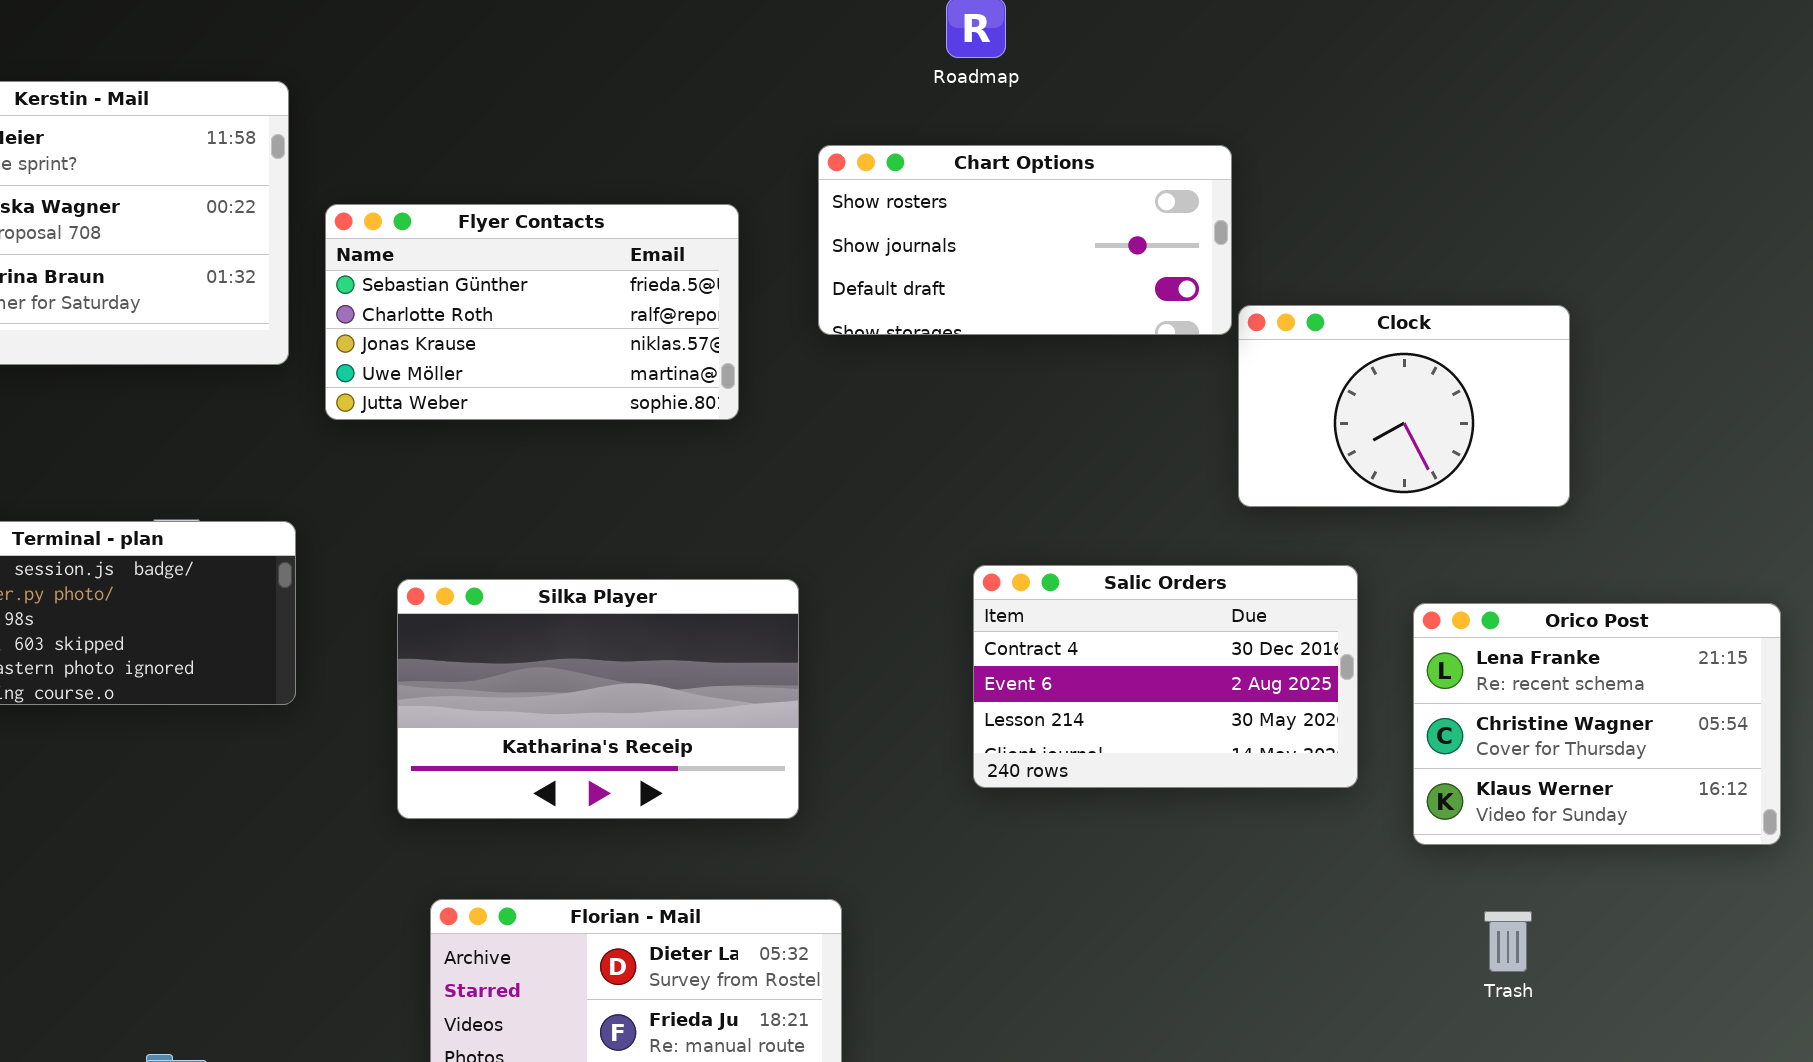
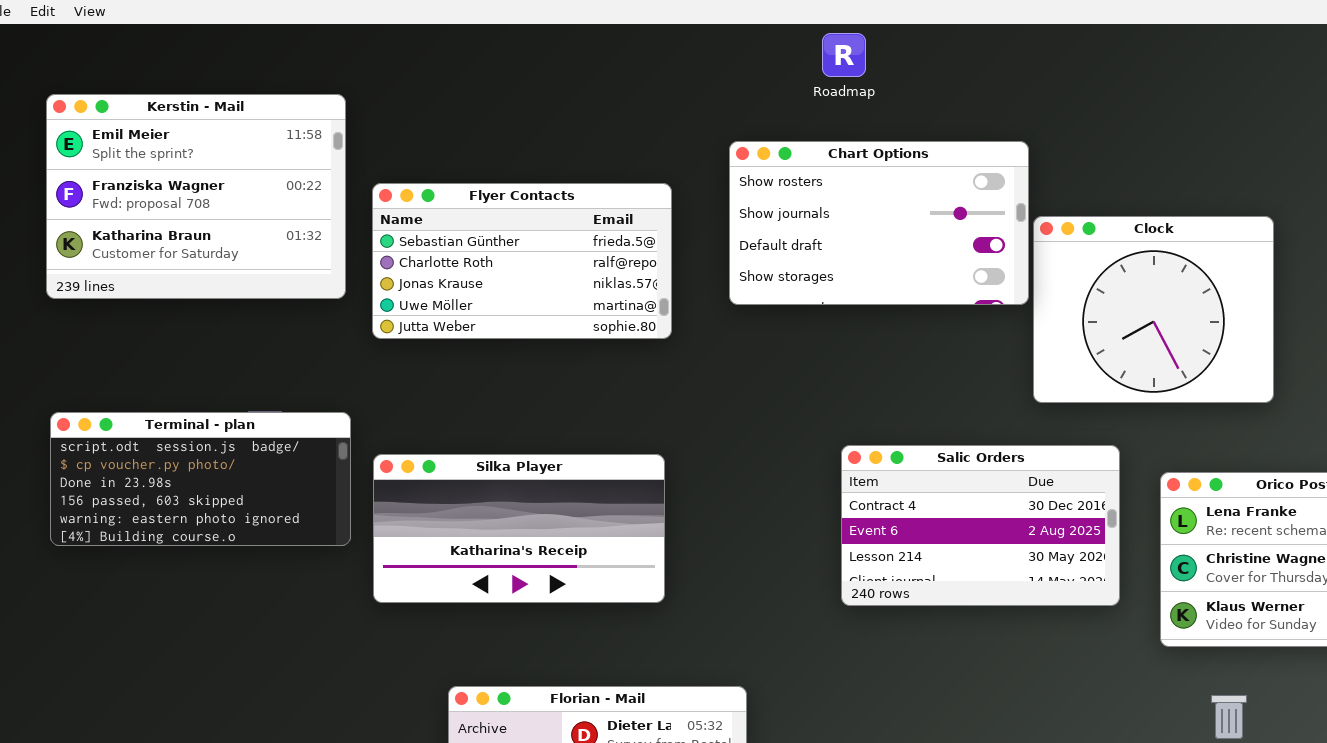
Chart Options: [818,145,1232,335] -> [729,141,1029,305], resized
Clock: [1238,305,1570,507] -> [1033,216,1274,403], resized
Silka Player: [397,579,799,819] -> [373,454,665,603], moved, resized

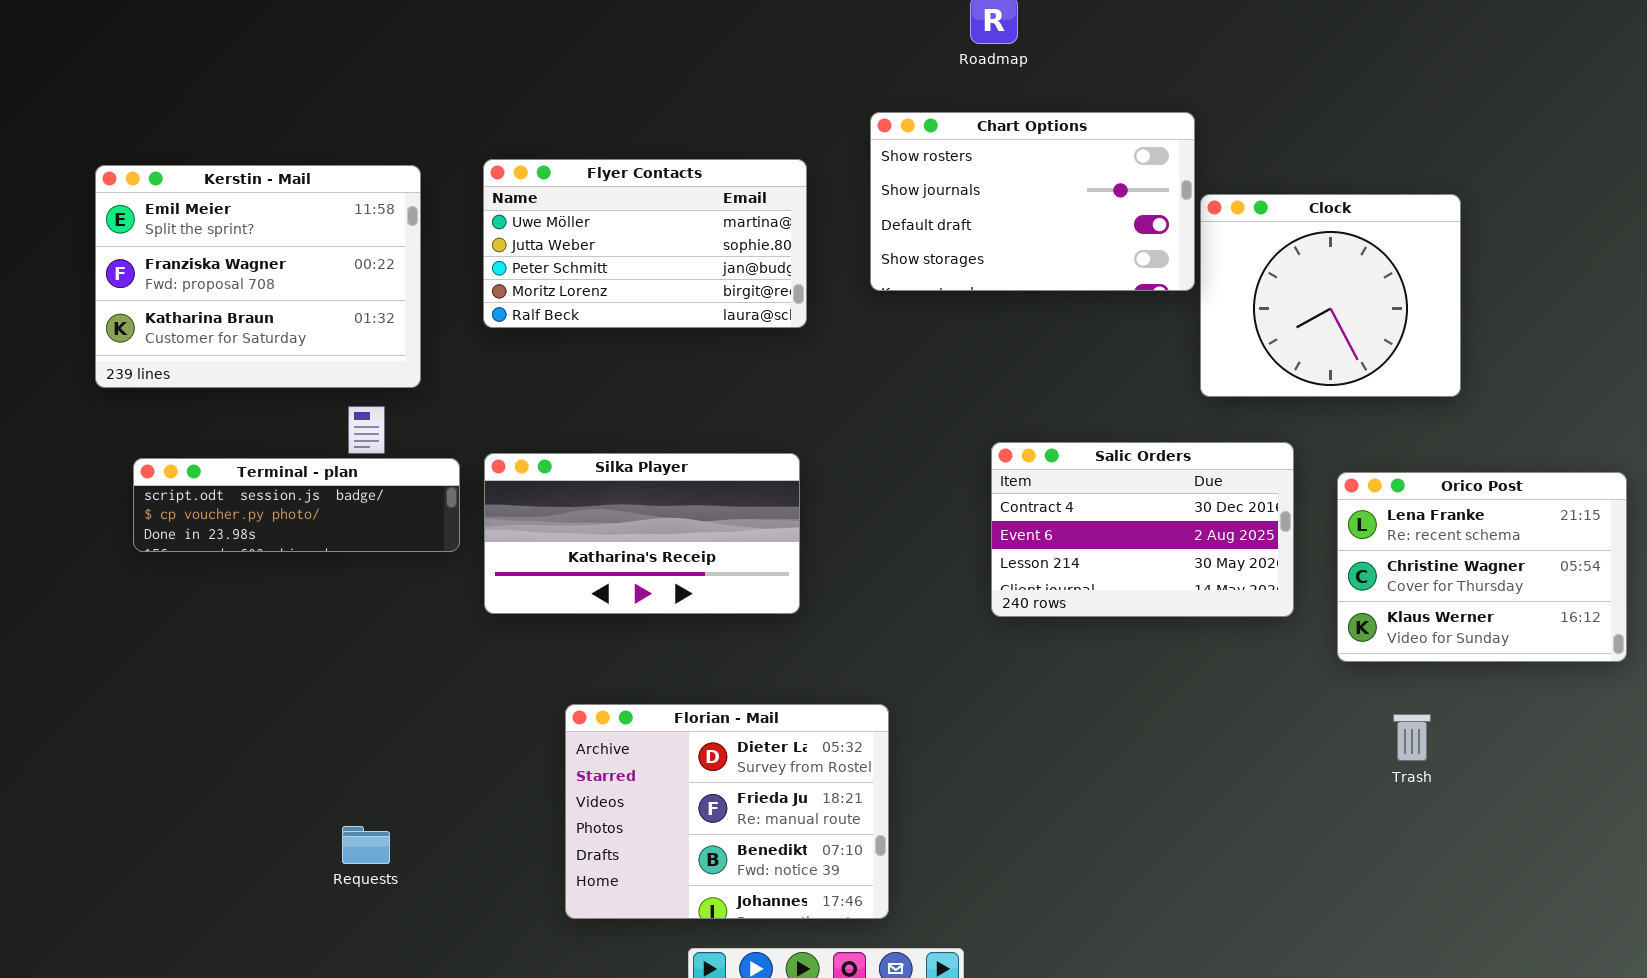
Kerstin - Mail: [46,94,346,299] -> [95,165,421,388], moved
Flyer Contacts: [372,183,672,339] -> [483,159,807,328], scrolled down 3 rows
Terminal - plan: [50,412,351,546] -> [133,458,460,552], resized

